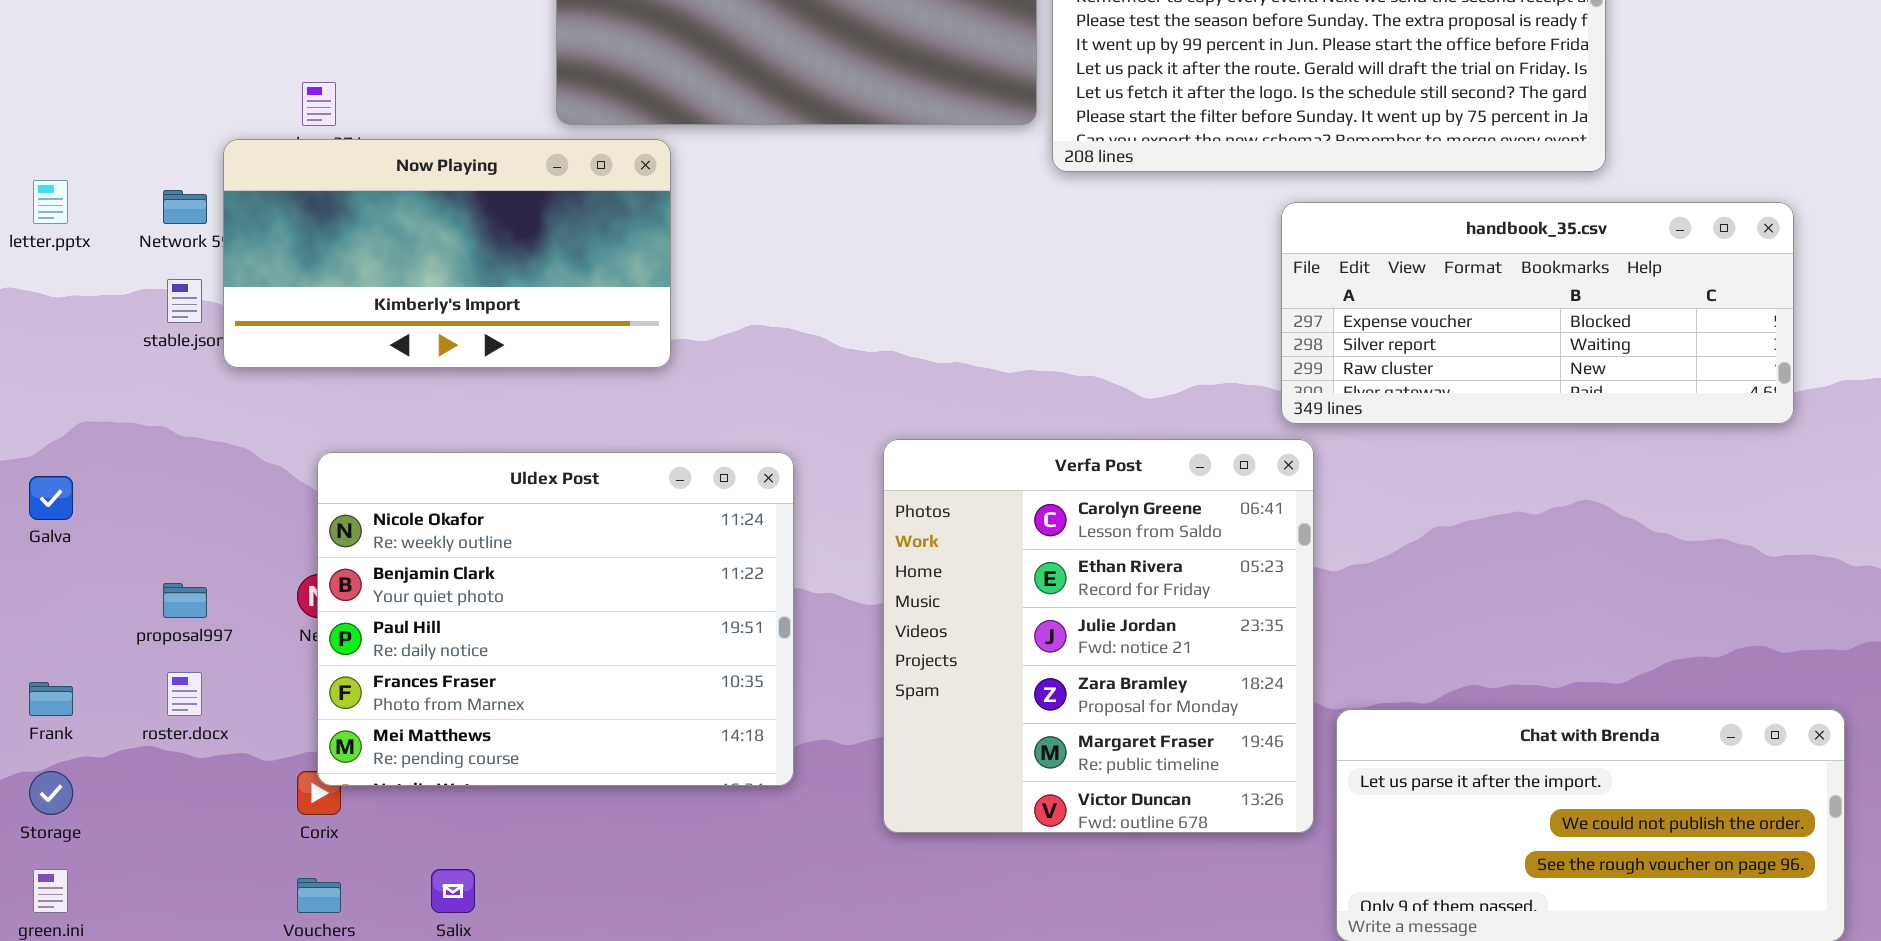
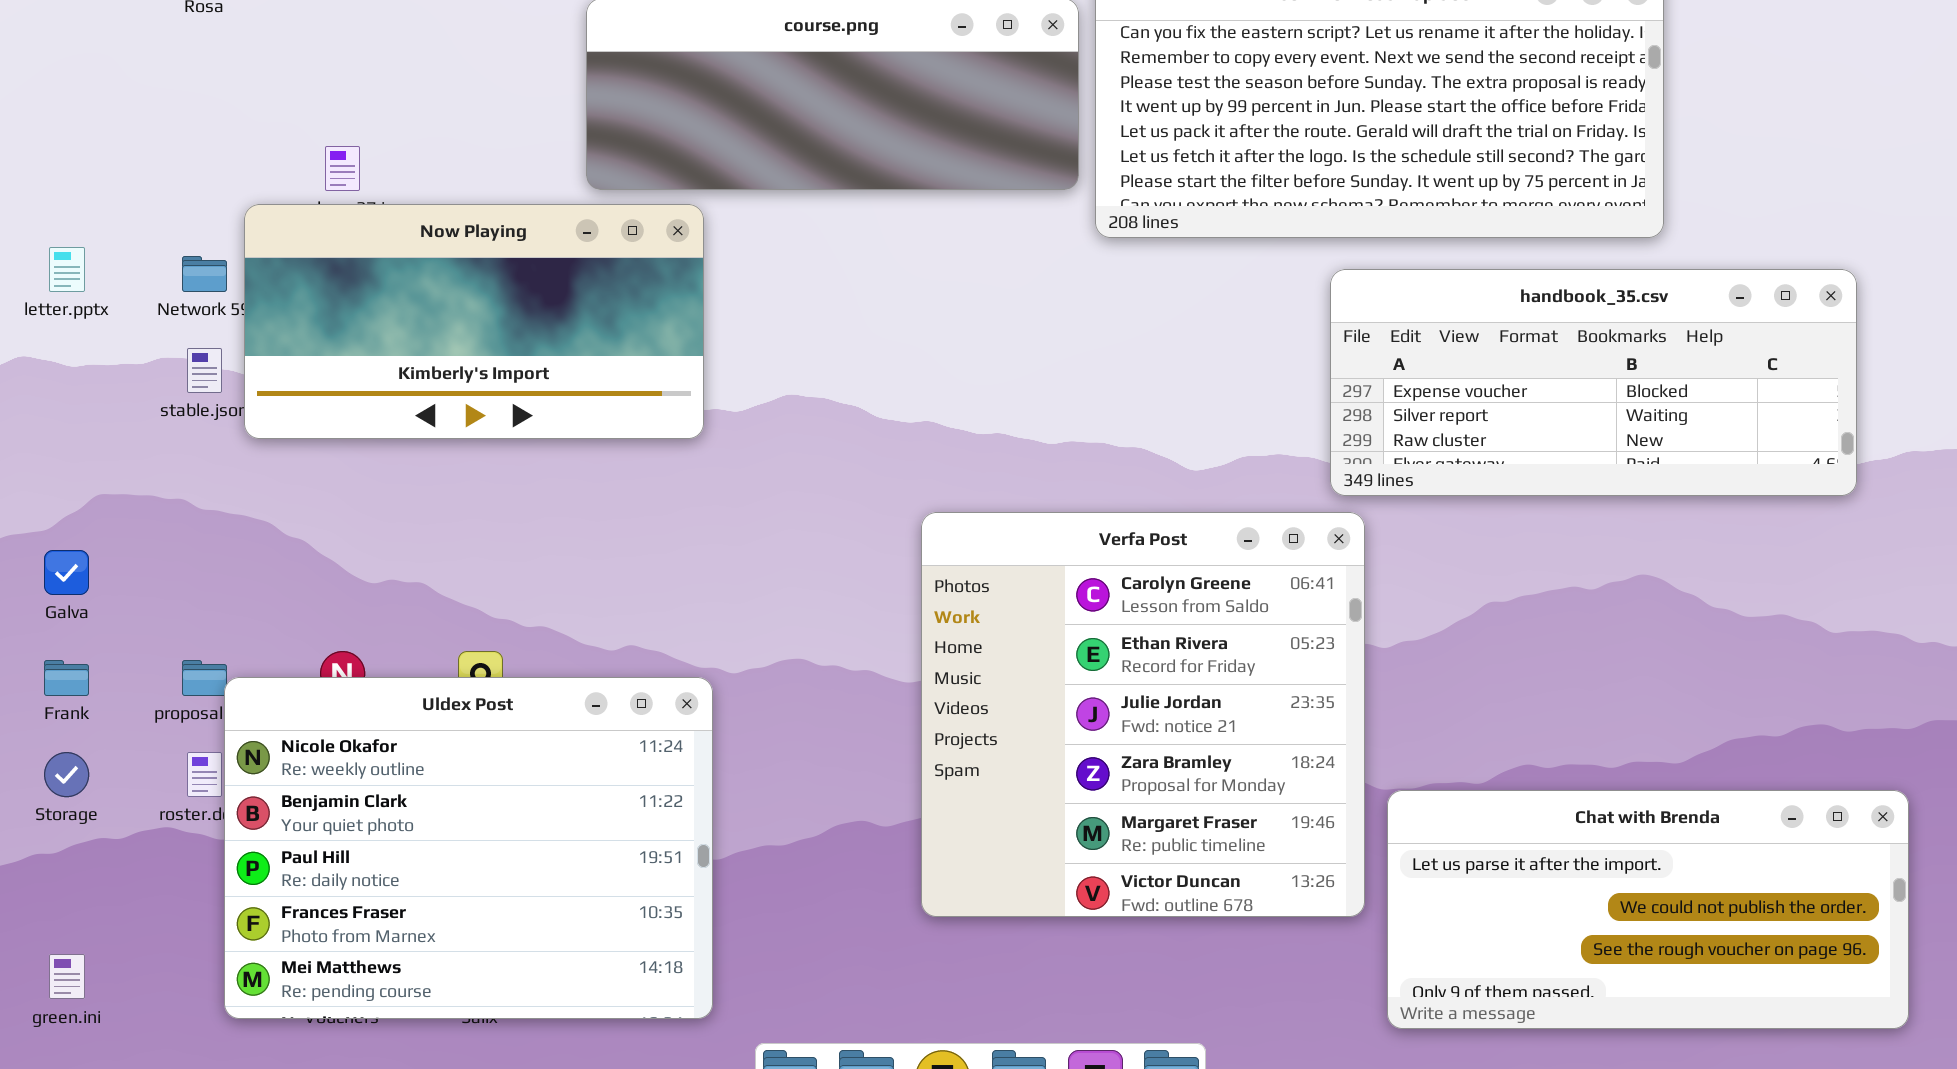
Uldex Post: [317,452,794,786] -> [224,677,713,1019], moved
Frank: [29,682,73,716] -> [44,660,89,696], moved
Storage: [29,771,73,815] -> [44,752,89,797], moved

